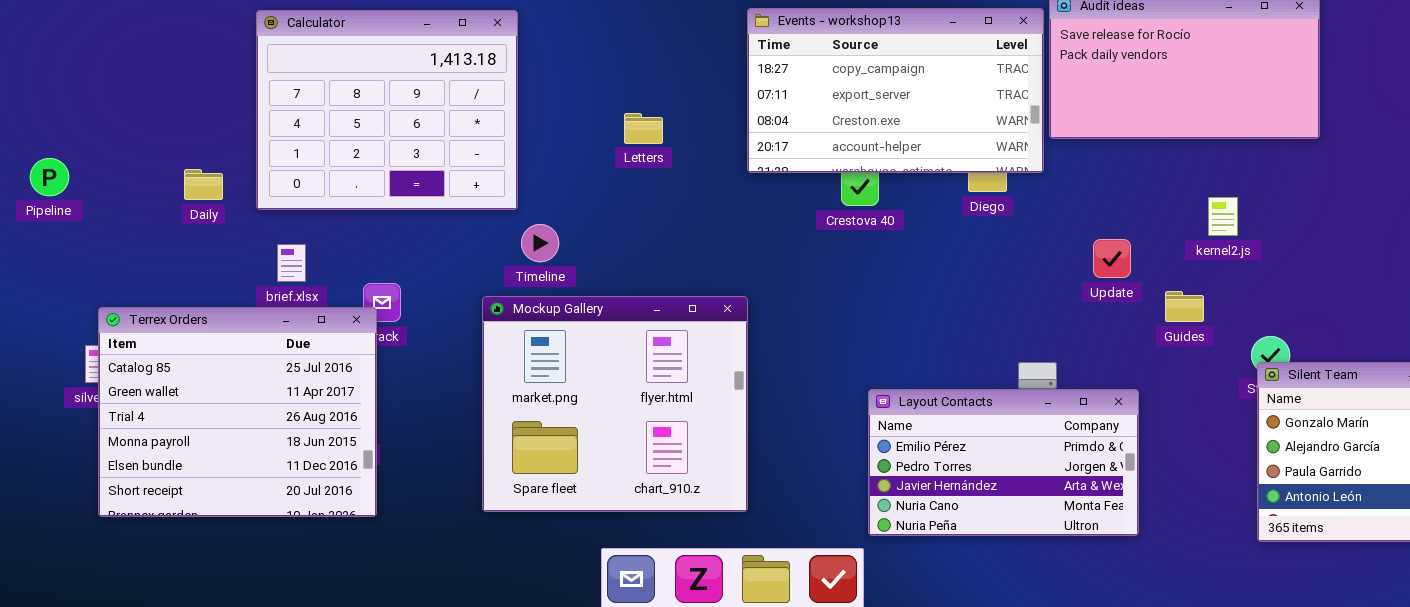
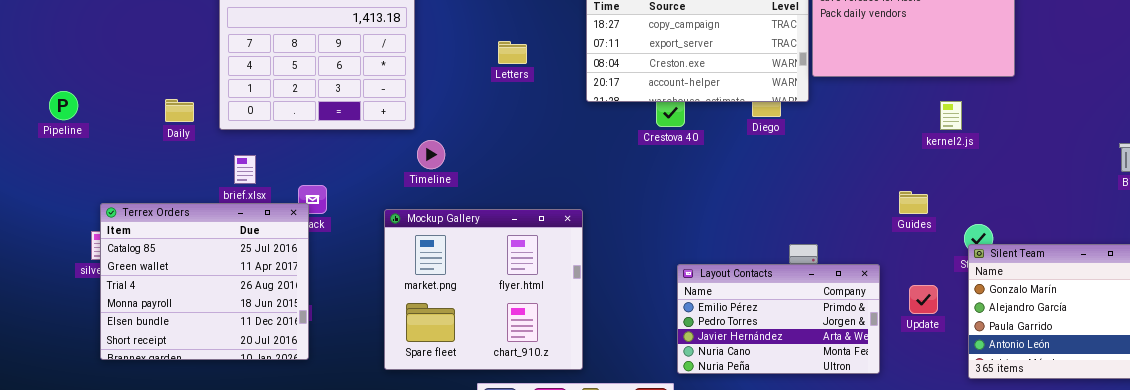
Letters: [624,113,663,144] -> [498,41,527,64], moved
kernel2.js: [1208,197,1238,236] -> [940,101,962,130], moved
Update: [1093,239,1131,278] -> [909,285,938,314], moved
Mockup Gallery: [482,296,748,512] -> [384,209,583,370], moved

